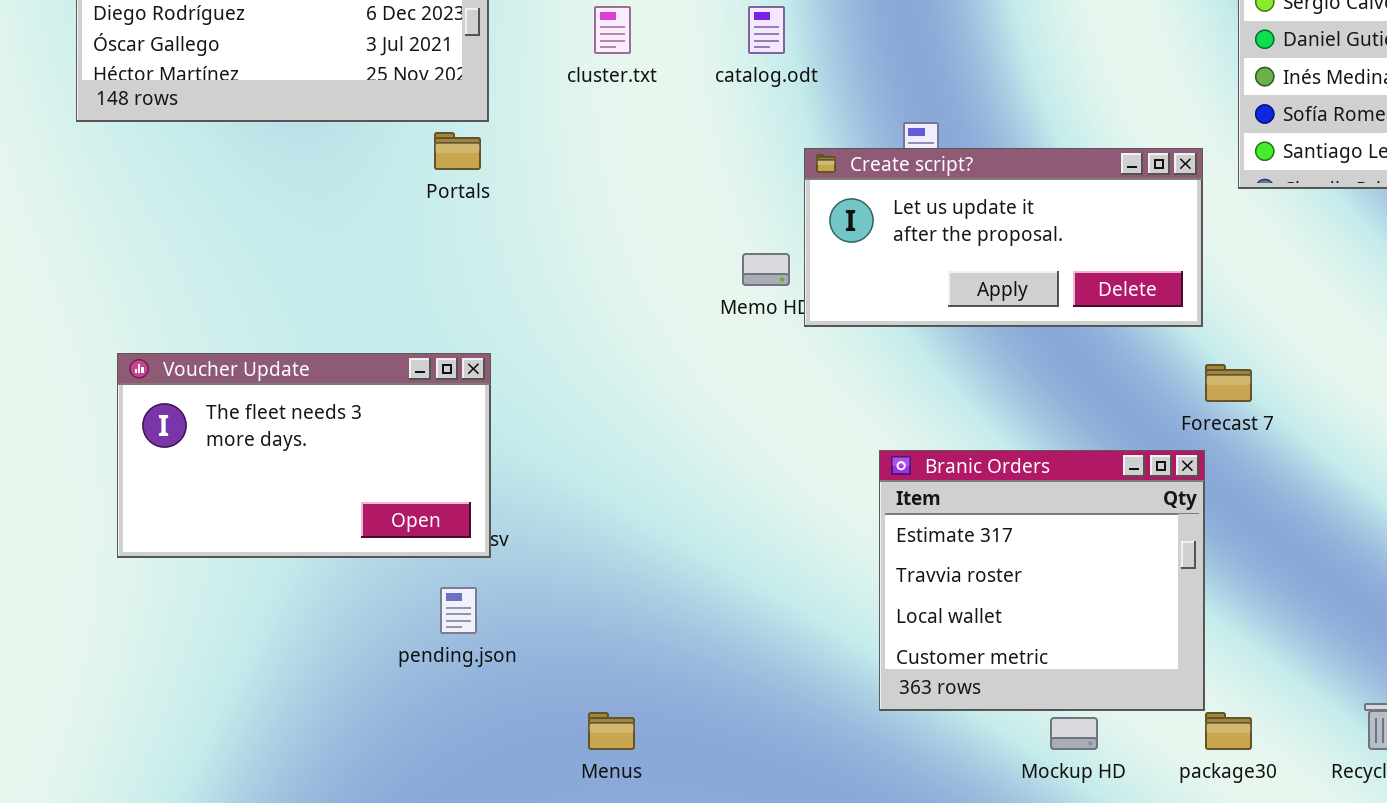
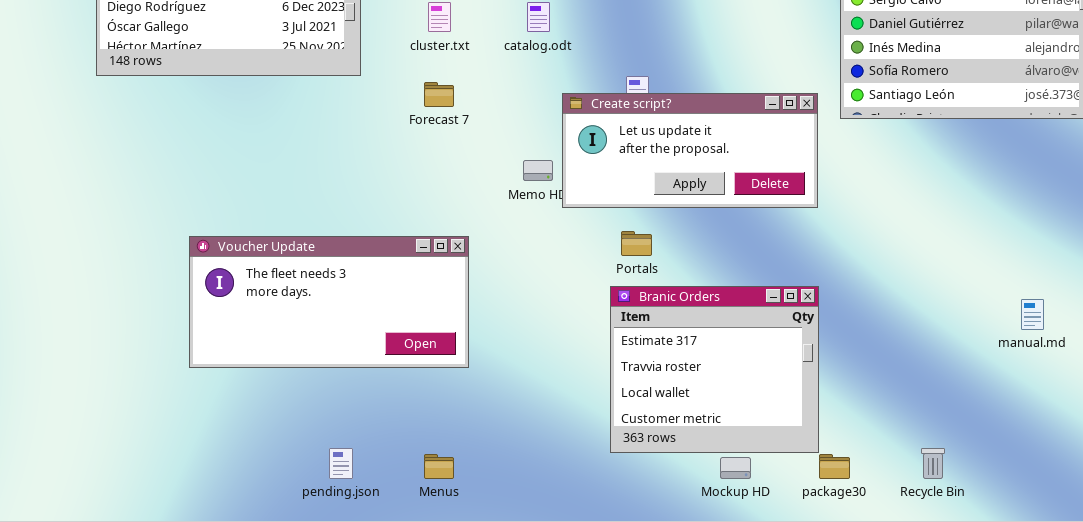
Portals: [434,132,481,170] -> [621,231,652,256], moved
Voucher Update: [117,353,491,558] -> [189,236,469,368], moved, resized
Forecast 7: [1205,364,1252,402] -> [424,82,454,107], moved
pending.json: [440,587,477,634] -> [329,448,353,479], moved

